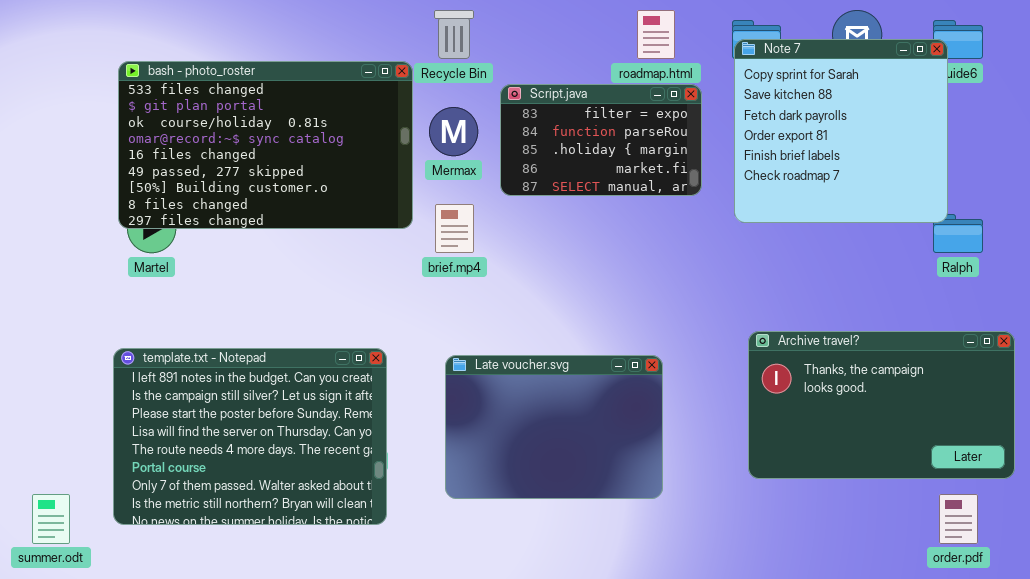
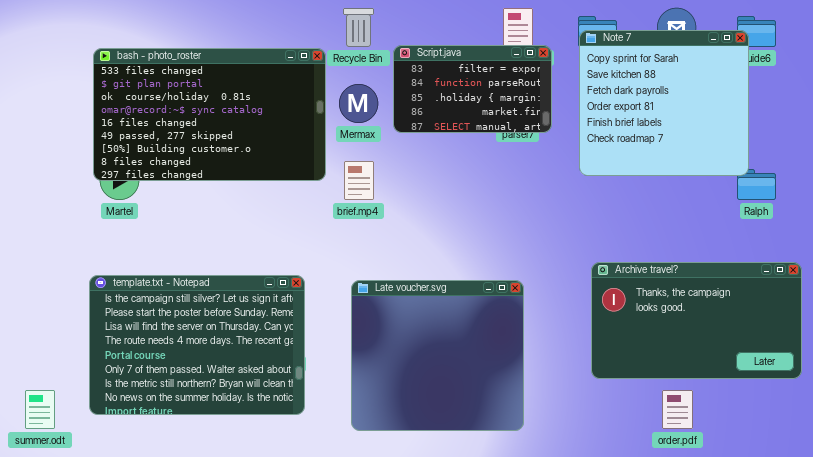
Script.java: [500,84,702,196] -> [393,45,552,133], moved
template.txt - Notepad: [113,348,387,525] -> [89,275,305,415], scrolled down 1 row
Late voucher.svg: [445,355,663,499] -> [351,280,524,431], resized
order.pdf: [939,494,978,544] -> [662,390,693,429], moved

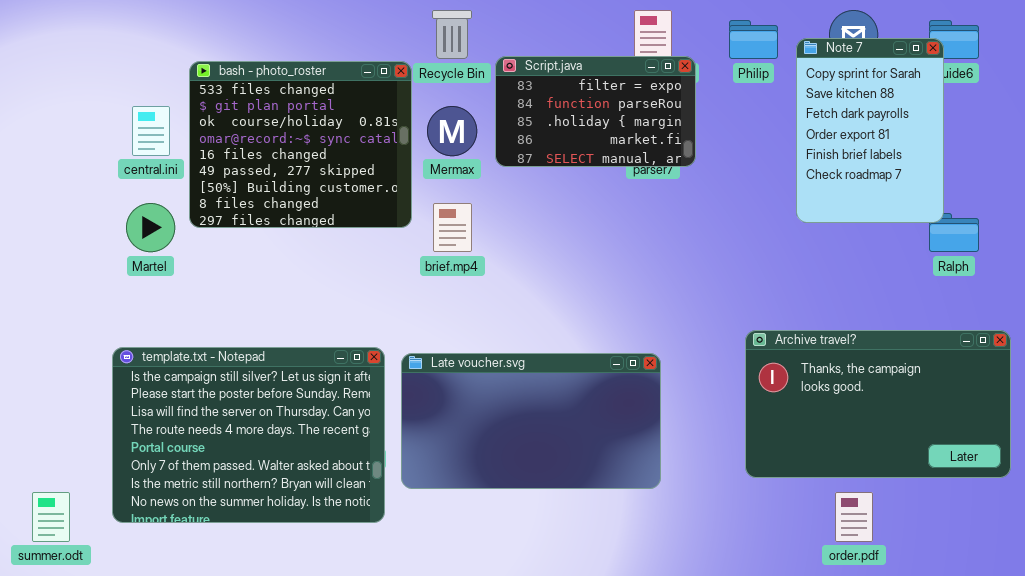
Note 7: [579,30,749,176] -> [796,38,944,223], resized
bash - photo_roster: [93,48,326,181] -> [189,61,412,228], resized
Late voucher.svg: [351,280,524,431] -> [401,353,661,489], resized

